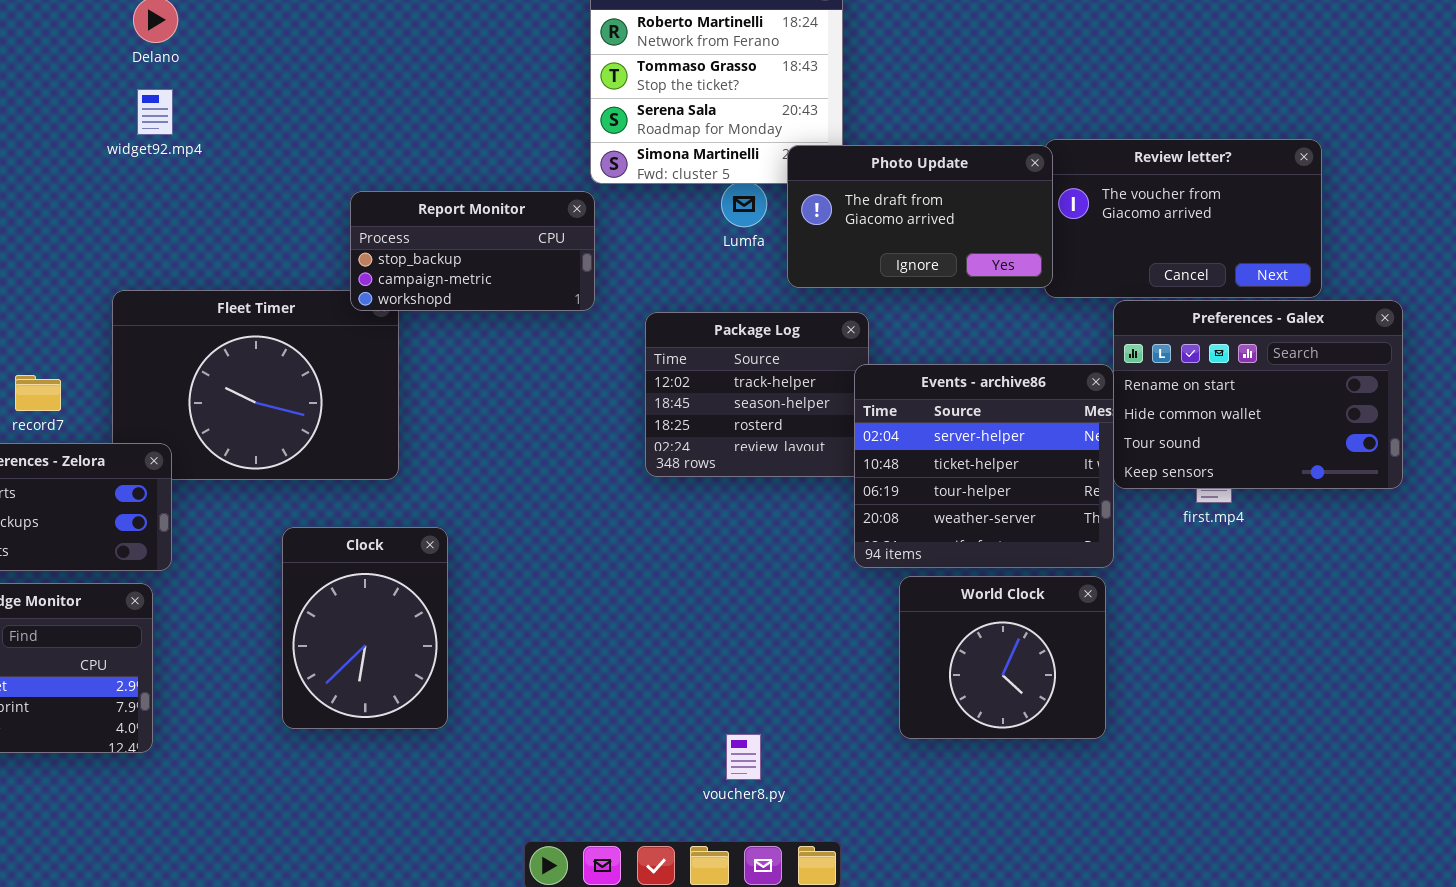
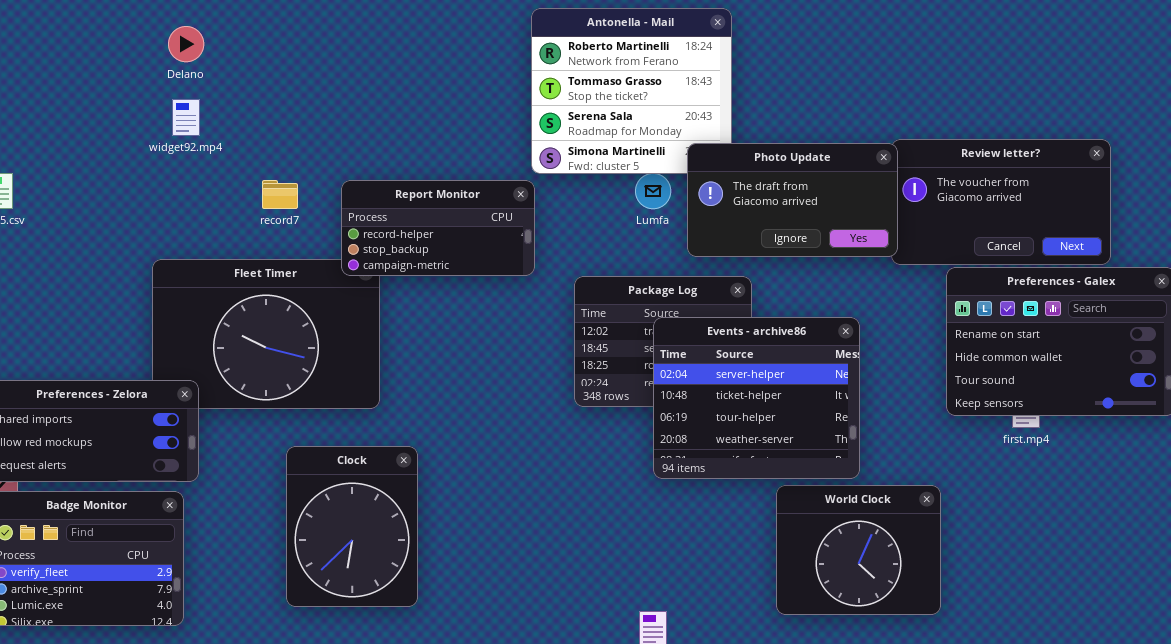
Report Monitor: [350,191,595,311] -> [341,180,535,276], scrolled up 1 row
Events - archive86: [854,364,1114,568] -> [653,317,860,479], moved
record7: [15,375,61,411] -> [262,180,298,209], moved

